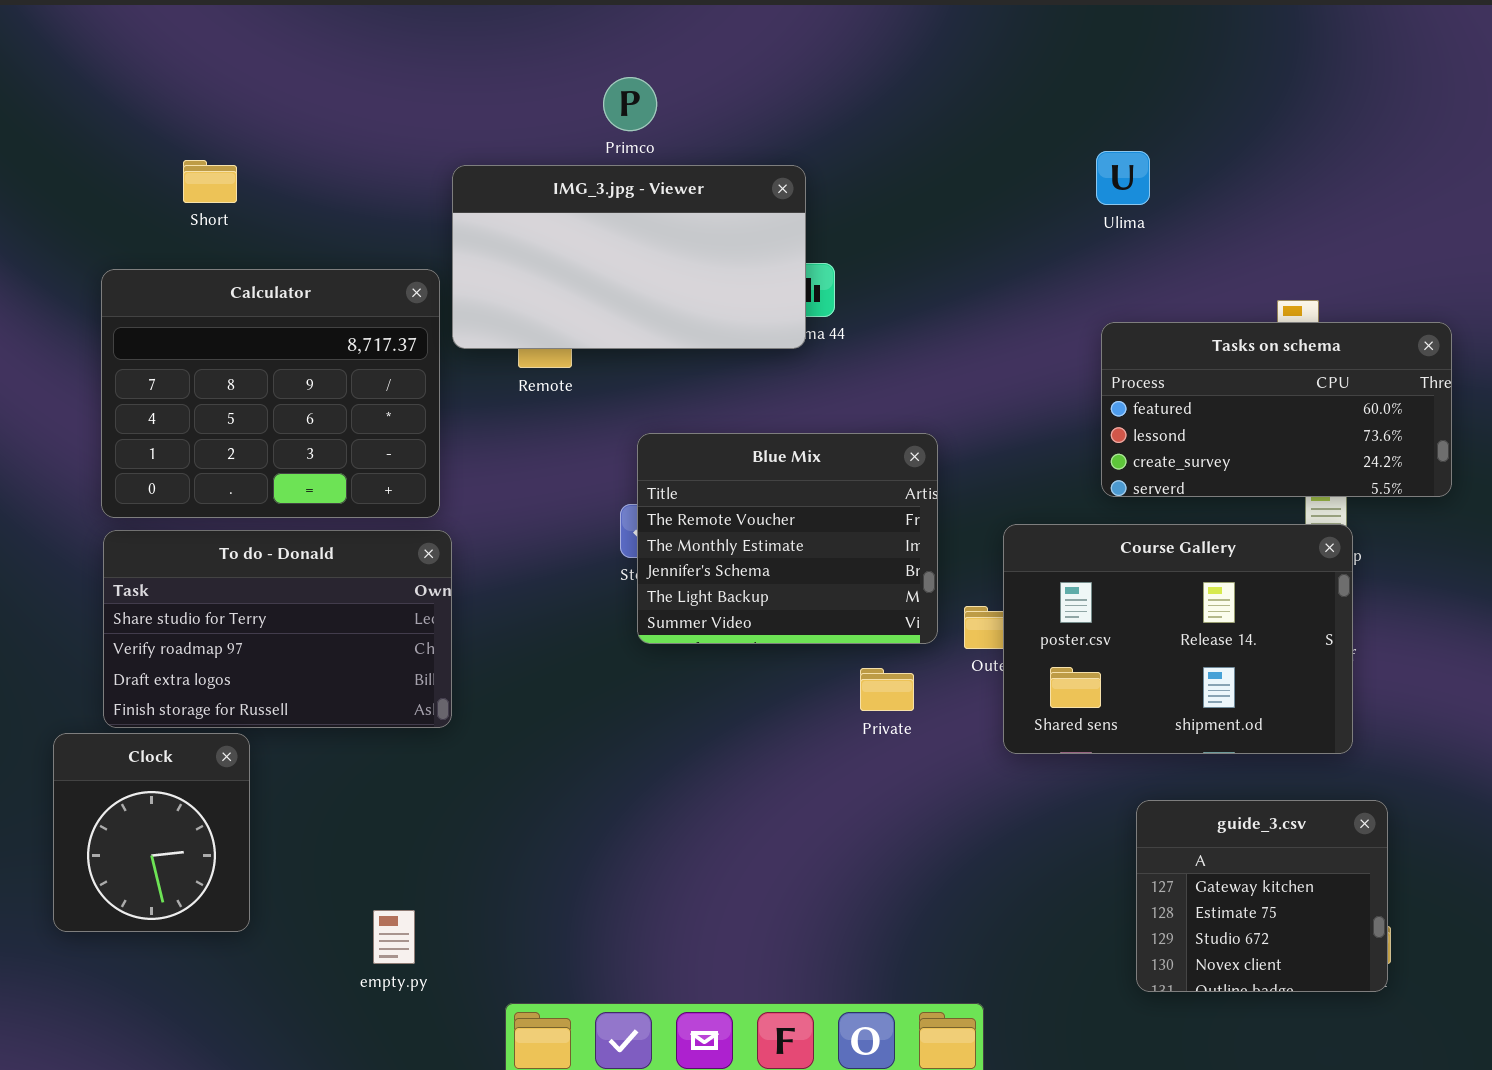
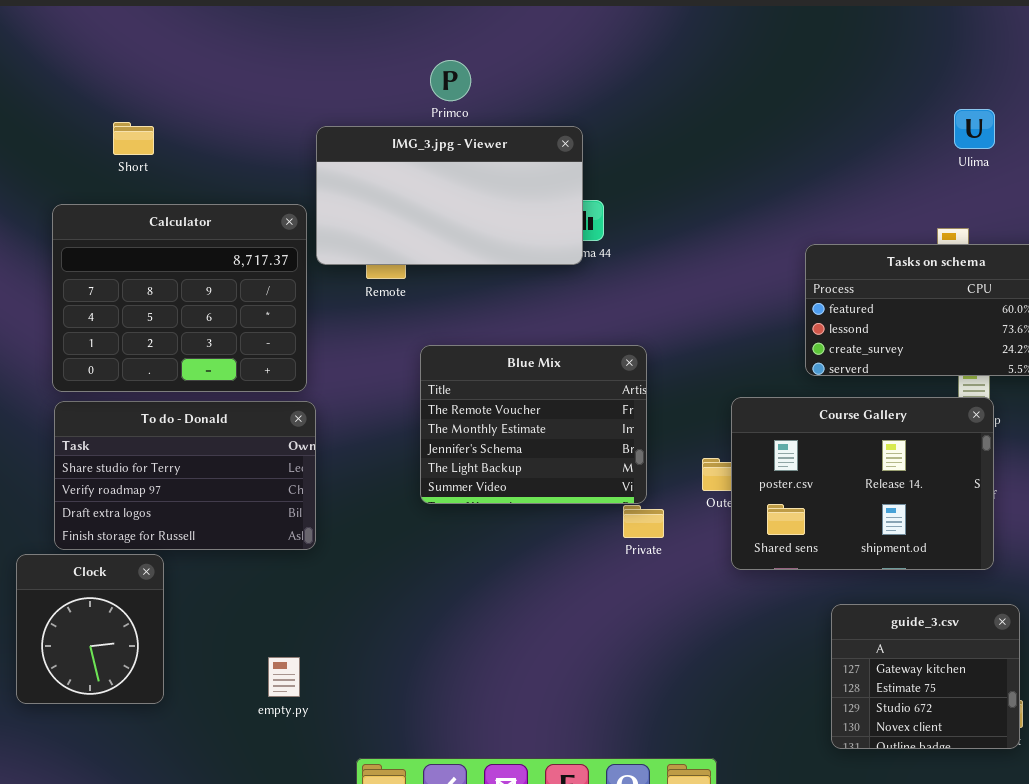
Ulima: [1096,151,1150,205] -> [954,109,995,149], moved
Blue Mix: [637,433,938,644] -> [420,345,647,504], moved
empty.py: [373,910,415,964] -> [268,657,300,697], moved

